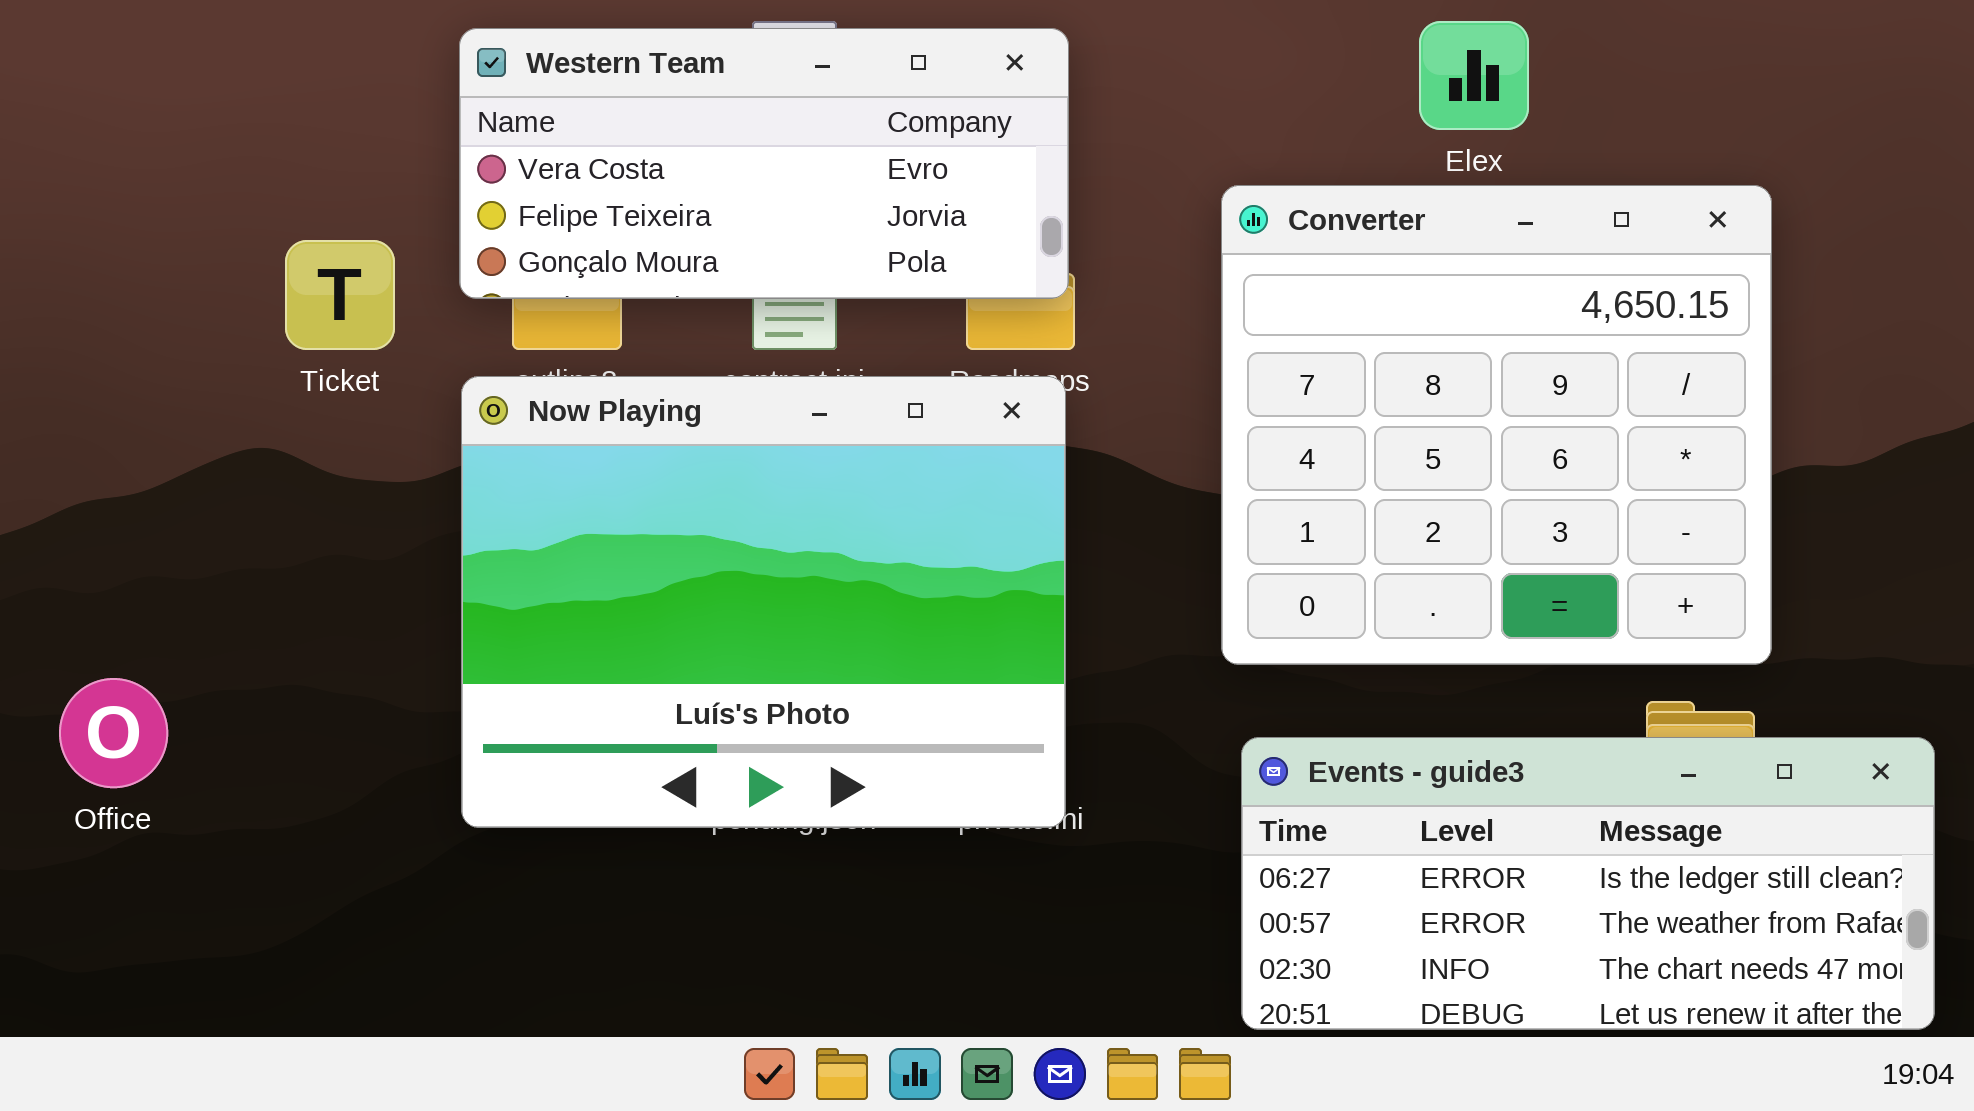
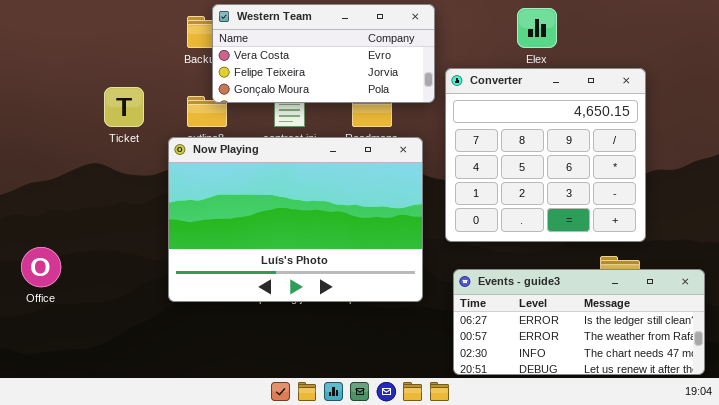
Western Team: [459,28,1069,299] -> [212,4,435,103], moved
Now Playing: [461,376,1066,828] -> [168,137,423,302], resized

